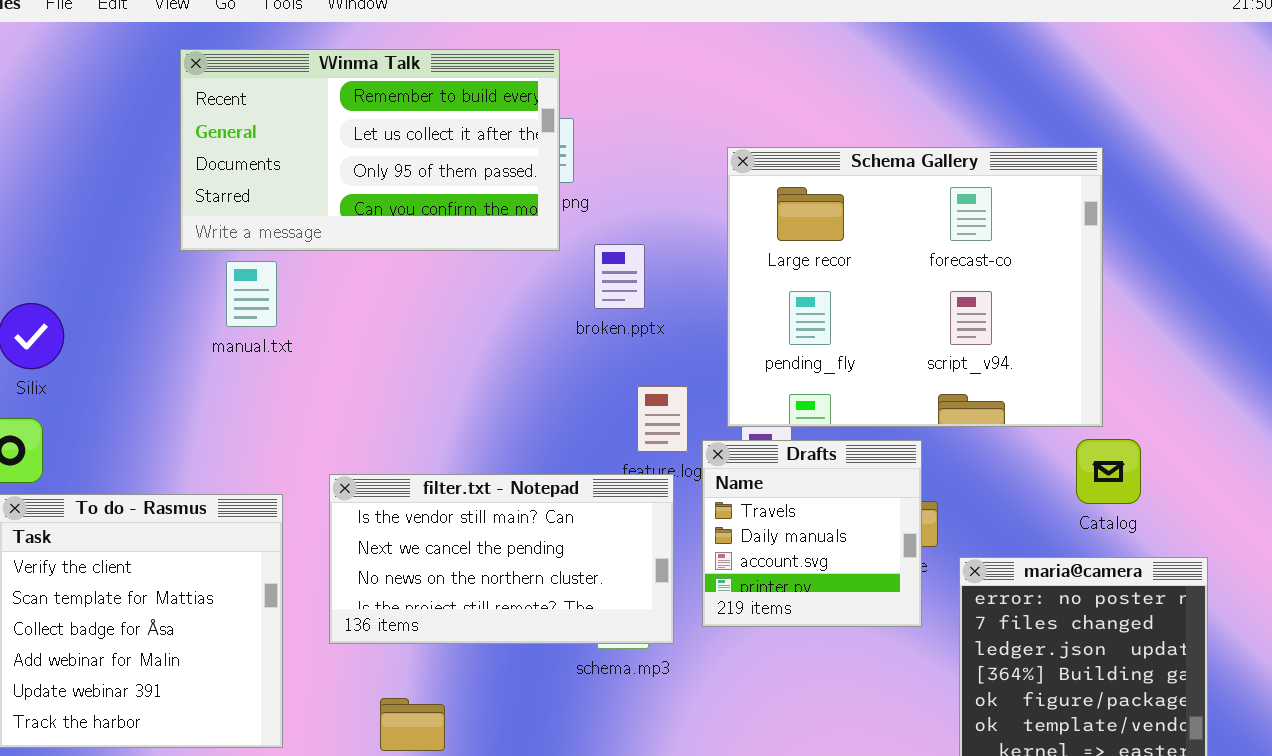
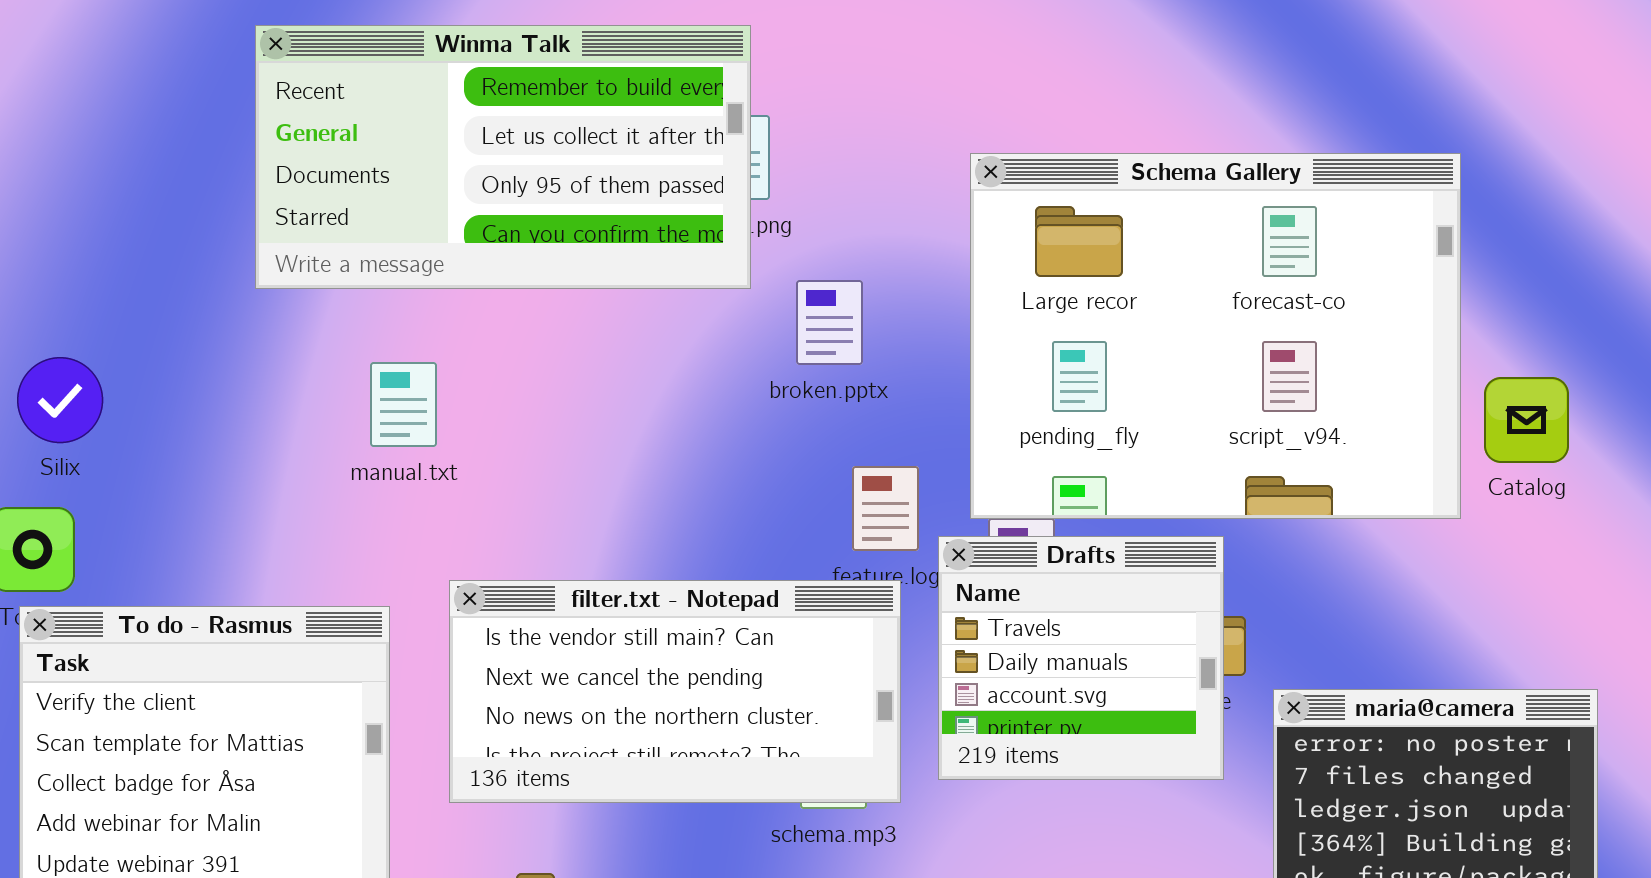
manual.txt: [226,261,277,327] -> [370,362,437,447], moved
Catalog: [1076,439,1141,504] -> [1484,377,1569,463], moved

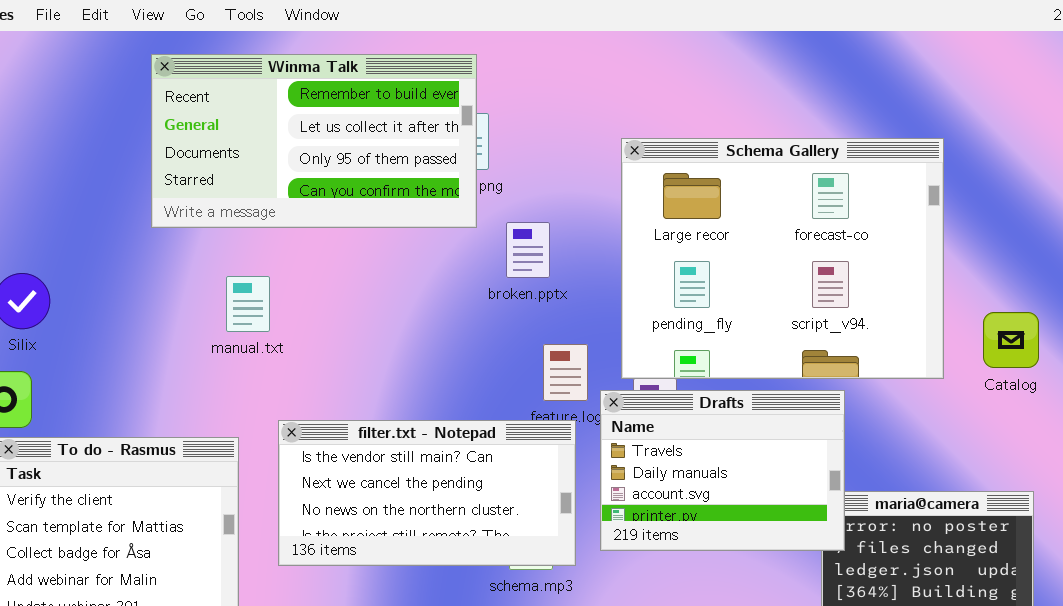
Catalog: [1484,377,1569,463] -> [983,312,1039,368], moved
Drafts: [938,536,1224,780] -> [600,390,845,551], resized

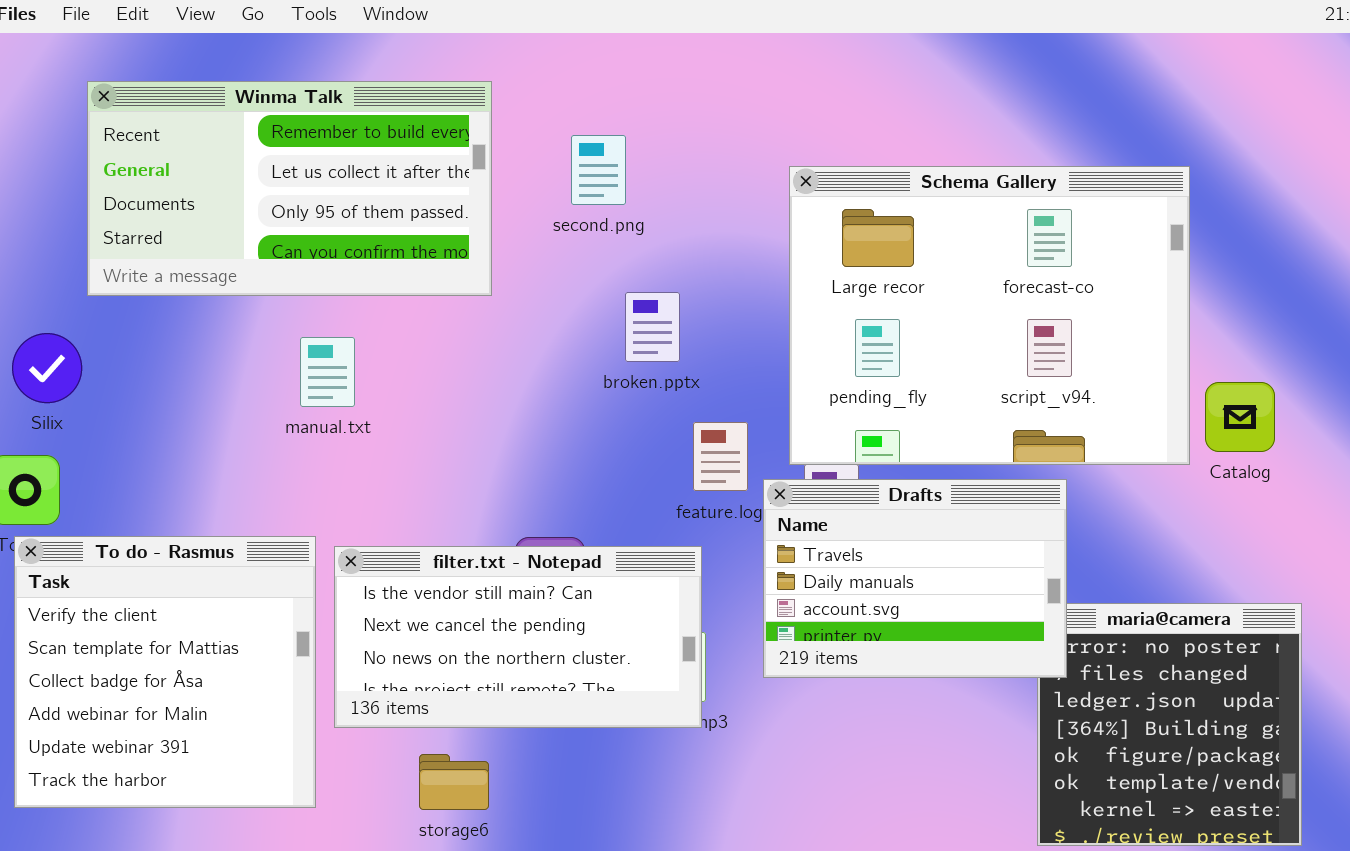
Winma Talk: [151,54,477,228] -> [87,81,492,296], moved
broken.pptx: [506,222,550,278] -> [625,292,680,362], moved
Catalog: [983,312,1039,368] -> [1205,382,1275,452], moved
filter.txt - Notepad: [278,420,576,566] -> [334,546,702,728], moved

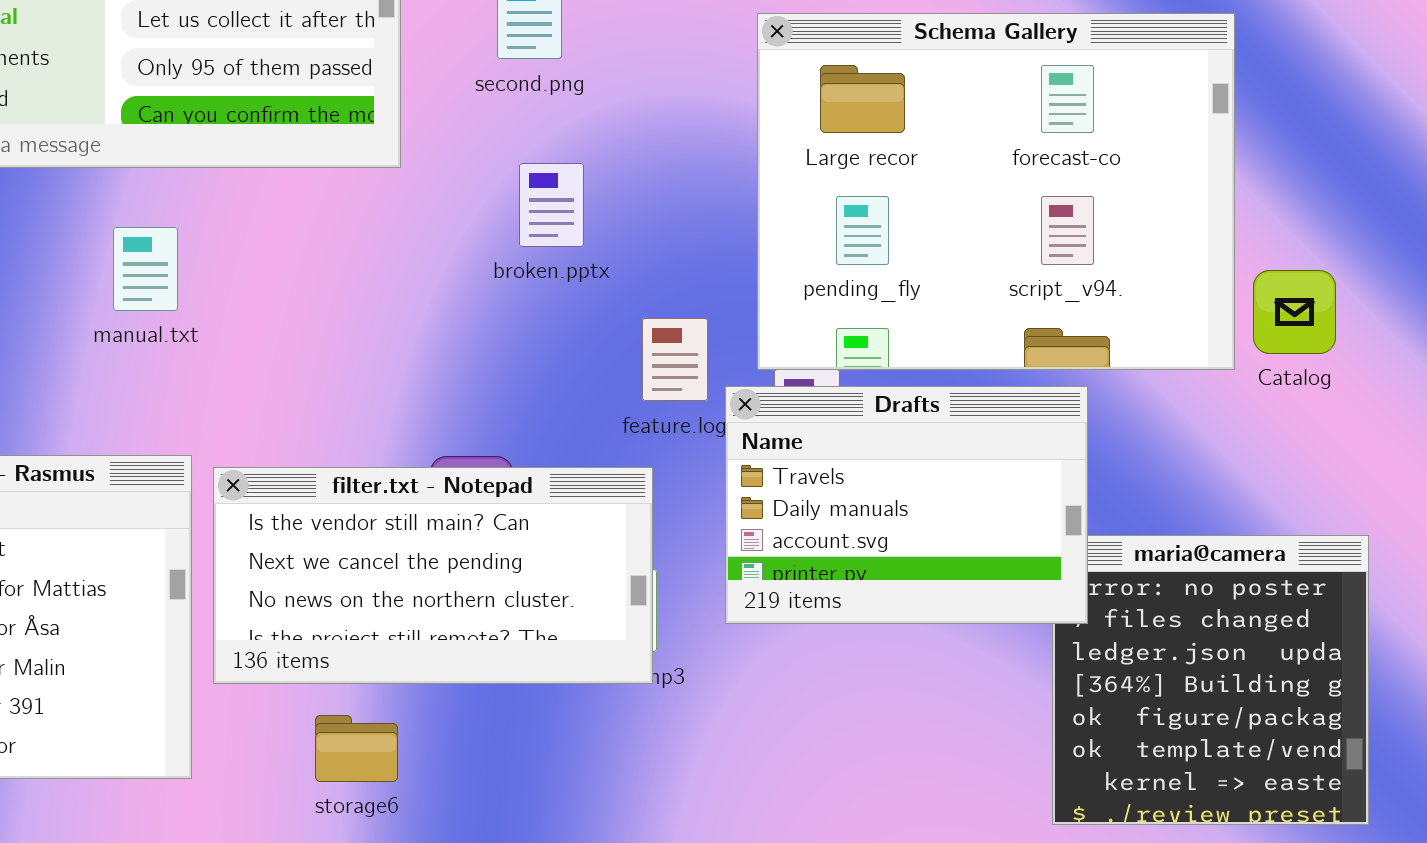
broken.pptx: [625,292,680,362] -> [519,163,584,247], moved
manual.txt: [300,337,355,407] -> [113,227,178,311], moved

